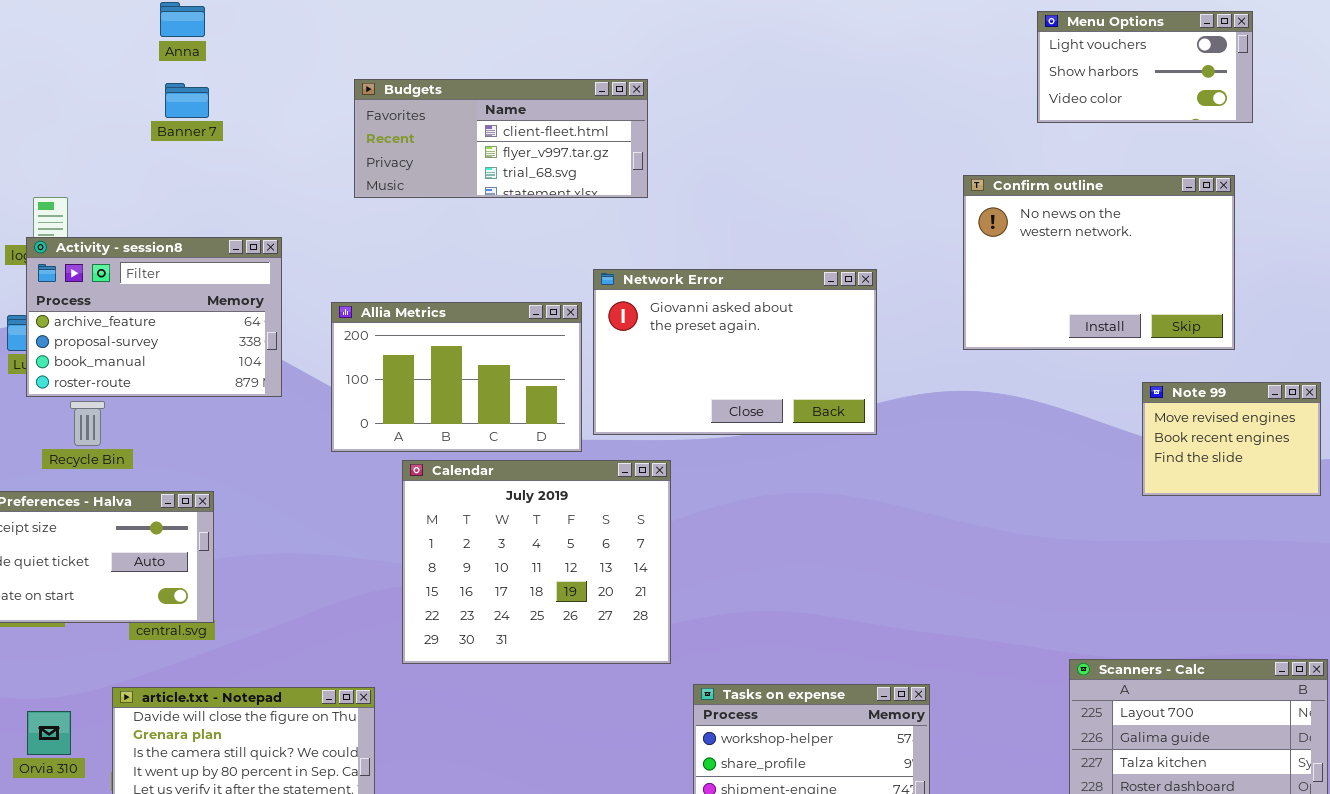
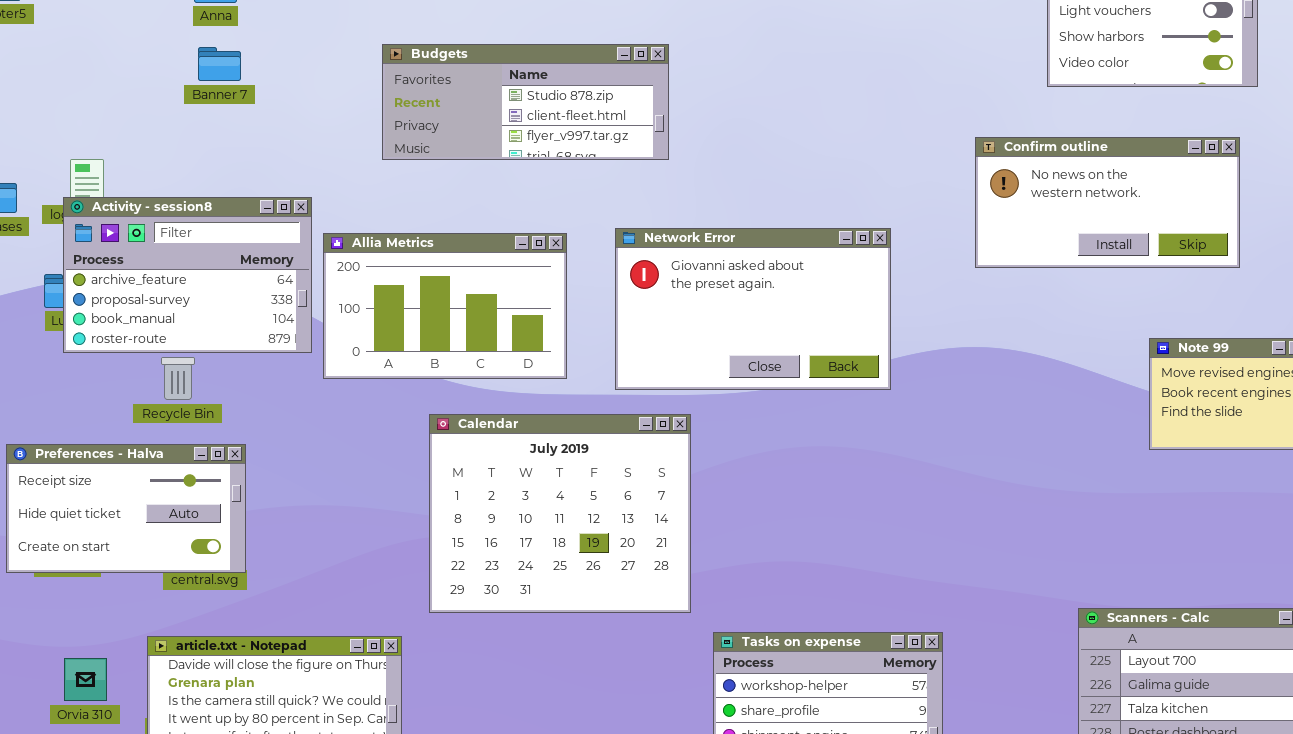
Budgets: [354,79,648,198] -> [382,44,669,160], scrolled up 1 row
Confirm outline: [963,175,1235,350] -> [975,137,1240,268], resized
Allia Metrics: [331,302,582,452] -> [323,233,567,379], moved
Recycle Bin: [70,401,105,446] -> [161,357,195,400], moved

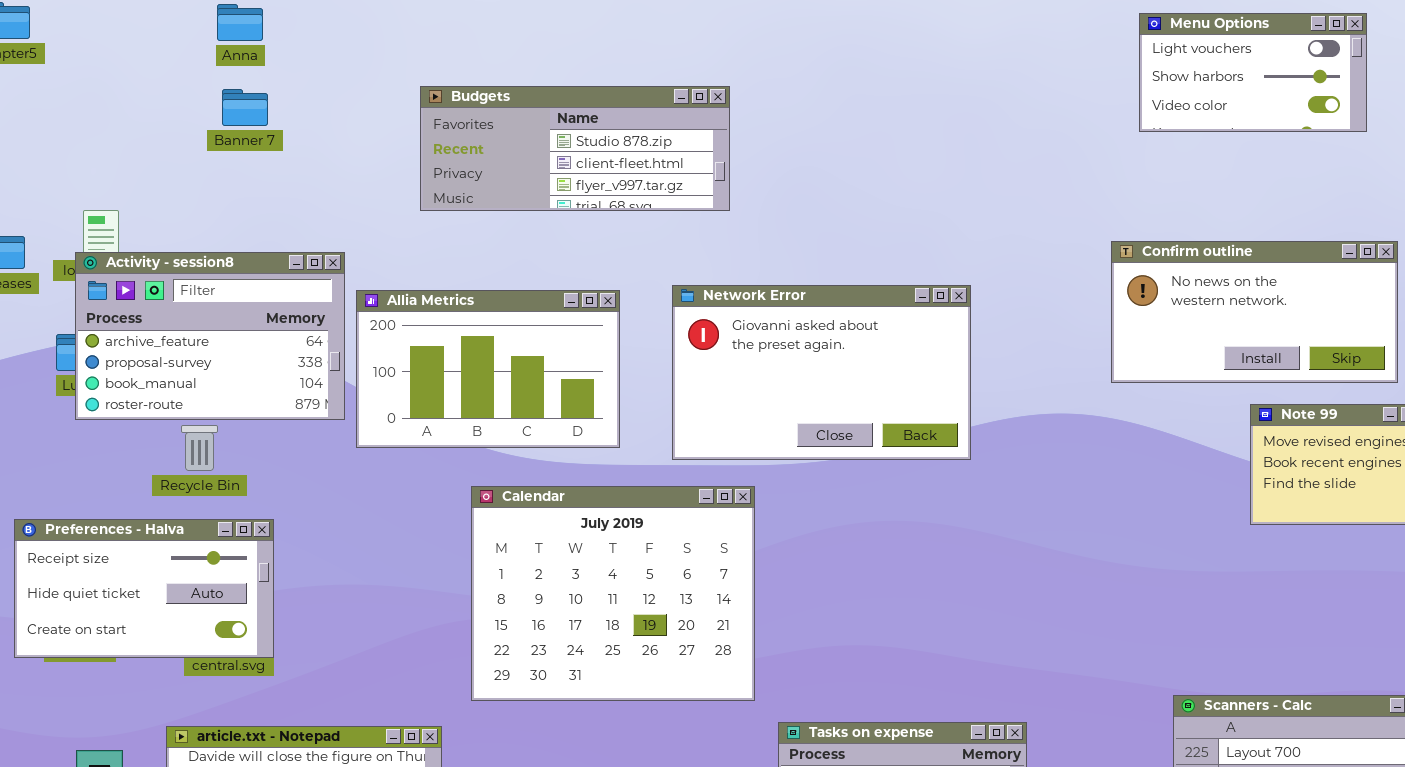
Confirm outline: [975,137,1240,268] -> [1111,241,1398,383], moved

